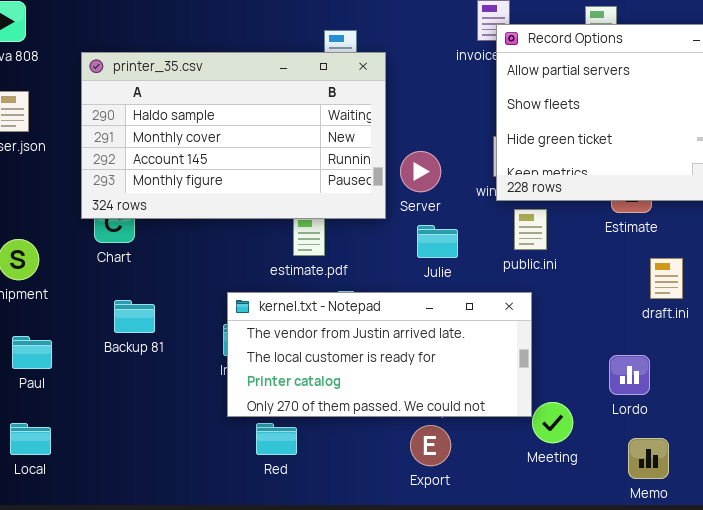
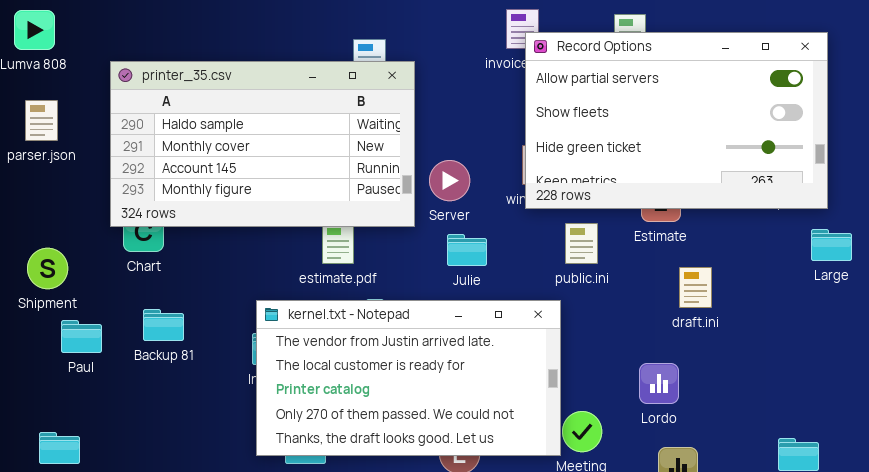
public.ini: [514,209,547,250] -> [565,223,598,264], moved
kernel.txt - Notepad: [227,292,532,417] -> [256,300,561,456], resized
Paul: [12,336,52,369] -> [61,320,102,353], moved

